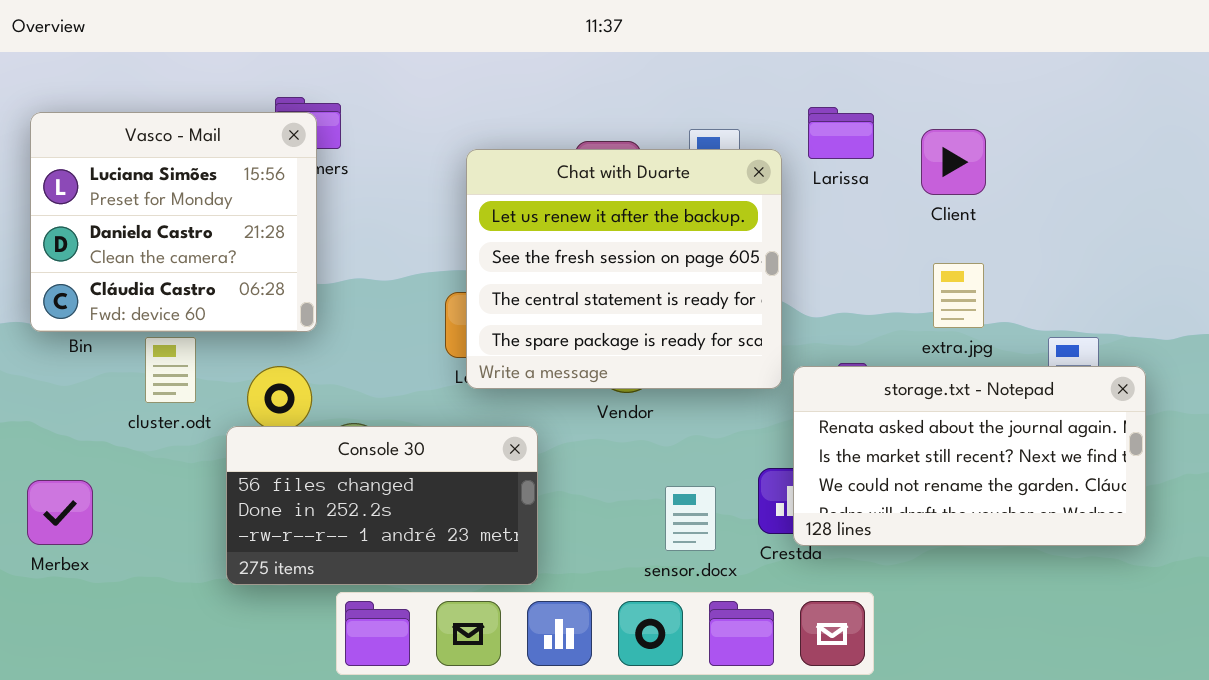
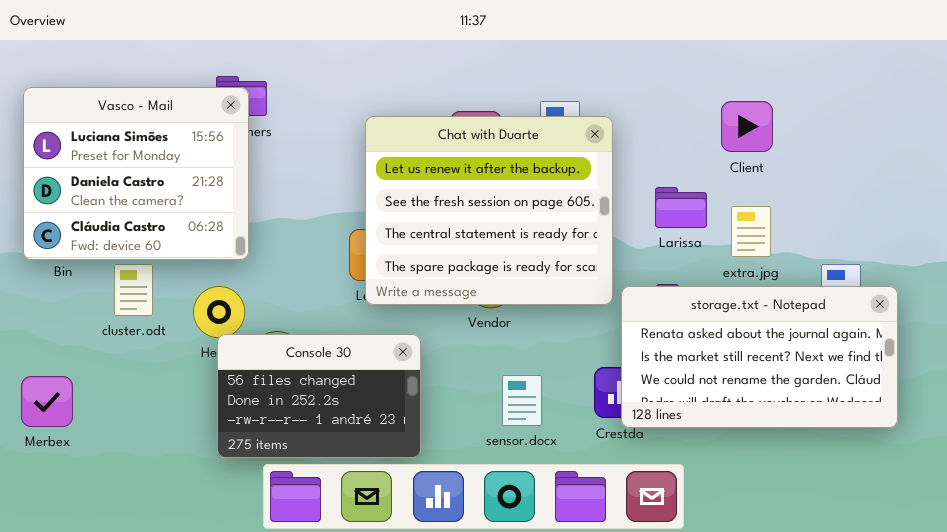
Larissa: [808,107,874,159] -> [655,187,707,228], moved
Console 30: [226,426,538,585] -> [217,334,421,458], resized
sensor.docx: [665,486,716,551] -> [502,375,542,426], moved

